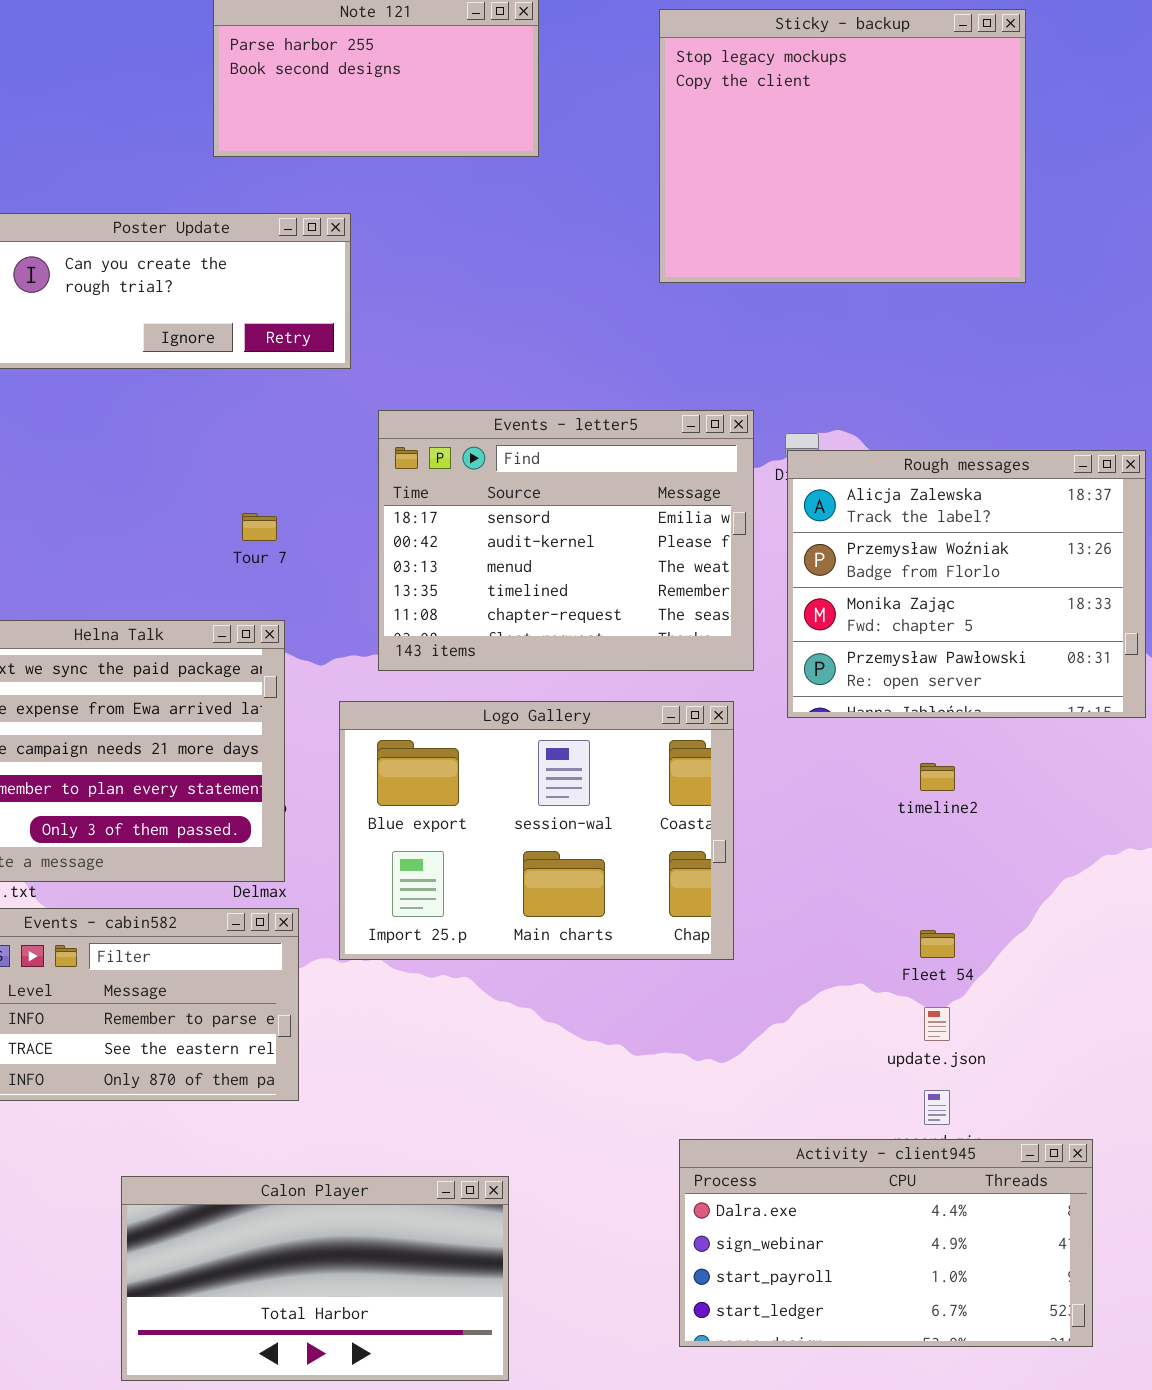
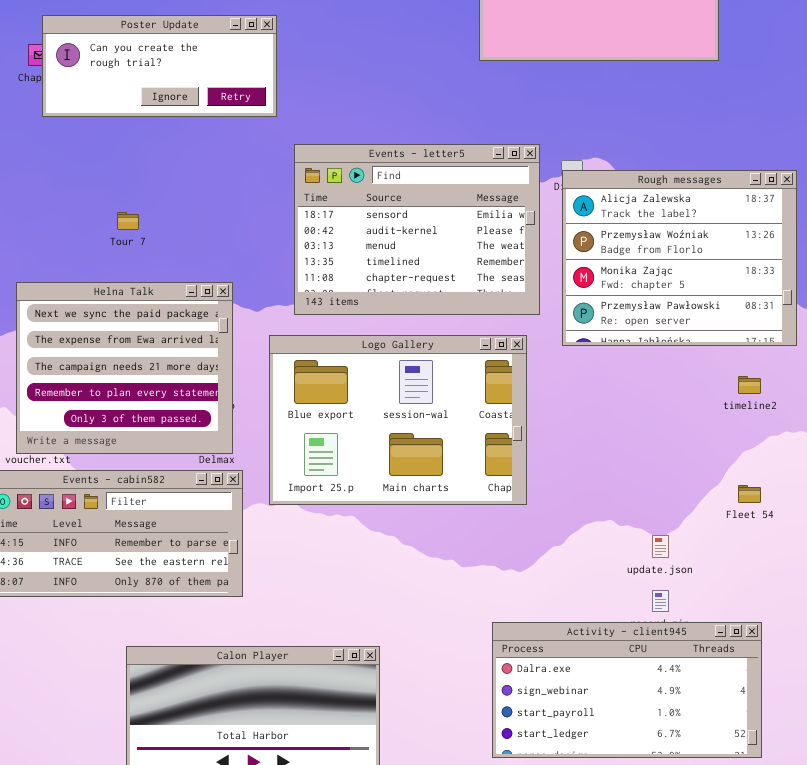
Tour 7: [242,513,277,541] -> [117,212,139,230], moved
timeline2: [920,763,955,791] -> [738,376,761,394], moved
Fleet 54: [920,930,955,958] -> [738,485,761,503], moved

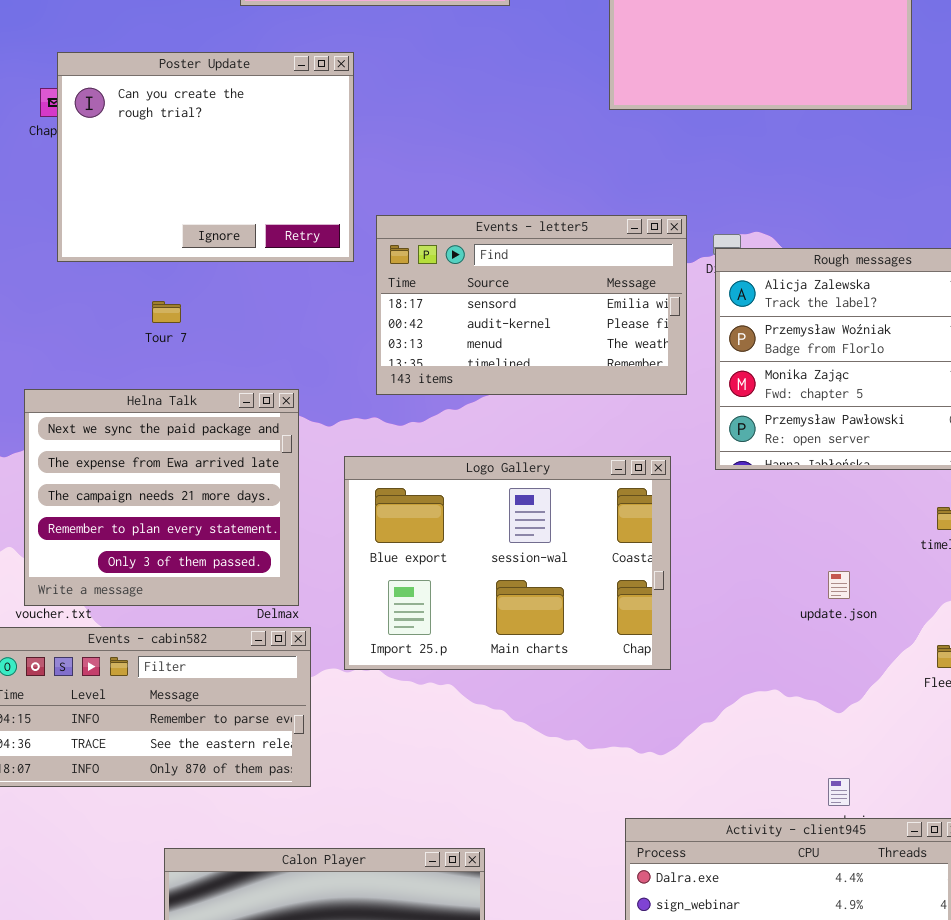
Poster Update: [42,15,277,117] -> [57,52,354,262], resized
Events - letter5: [294,144,540,315] -> [376,215,687,395], resized
update.json: [652,535,669,558] -> [828,571,850,599], moved

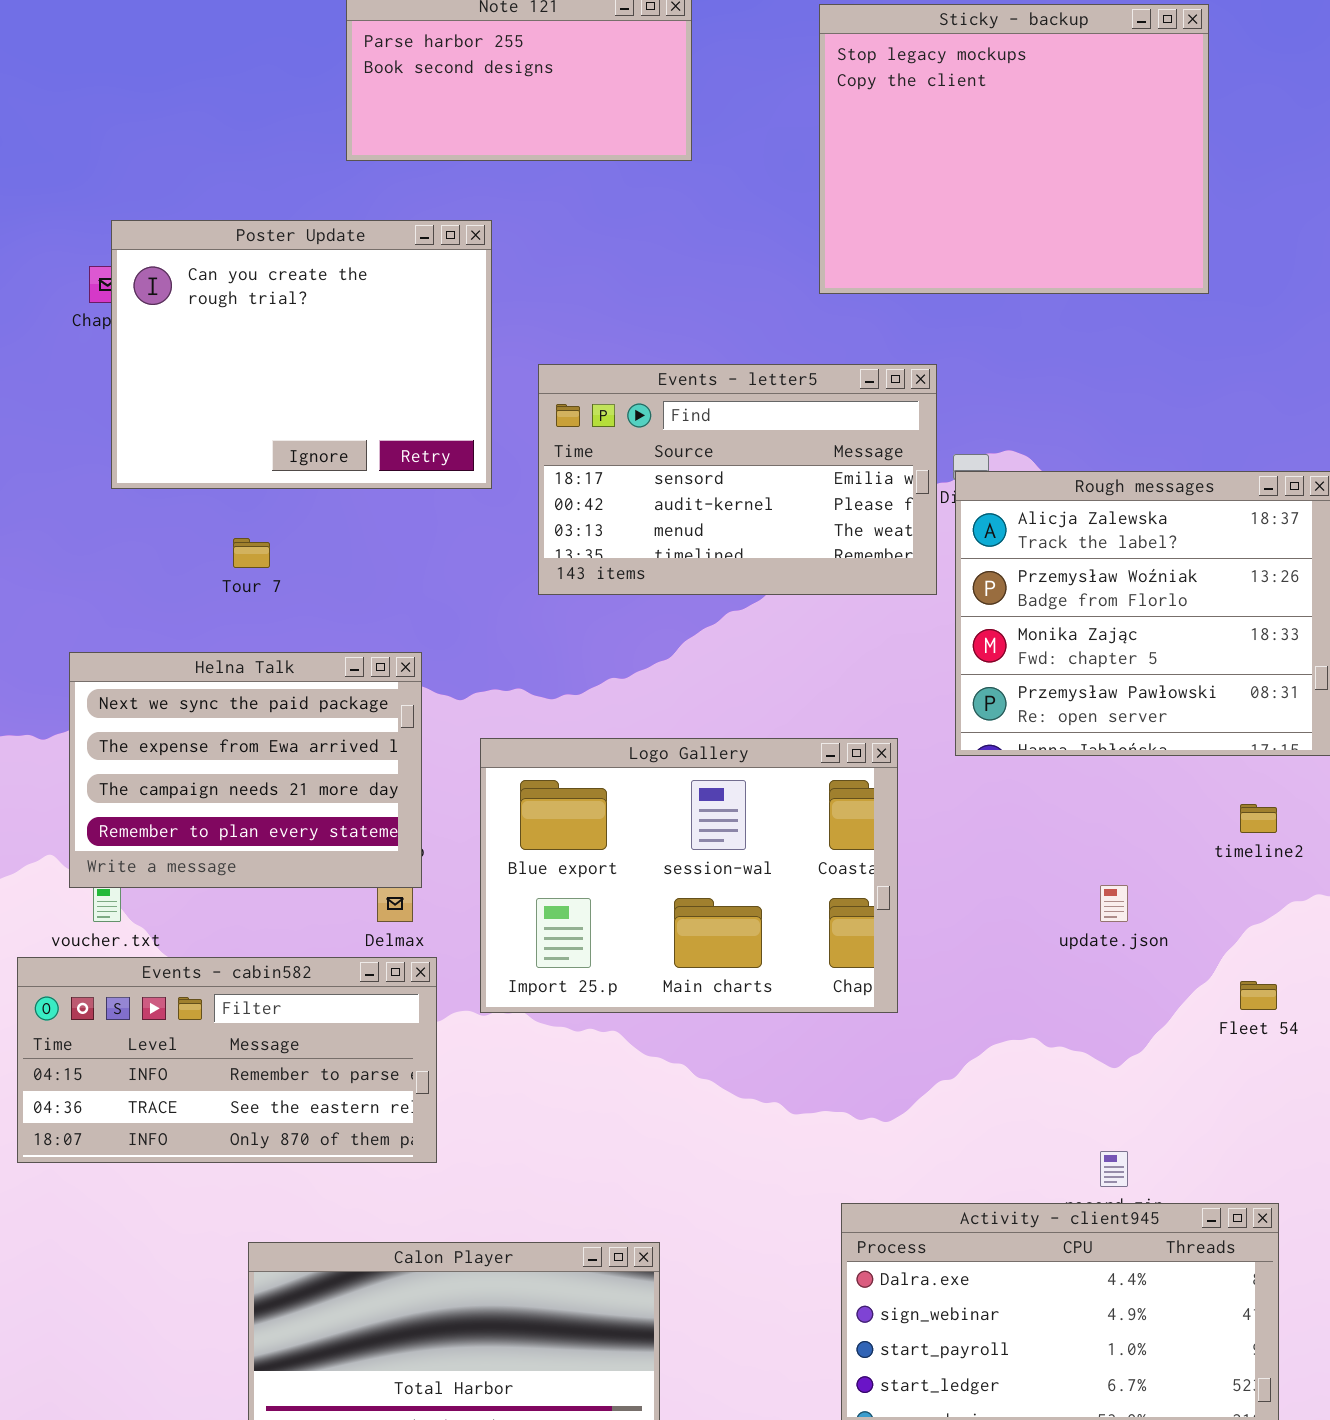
Events - letter5: [376,215,687,395] -> [538,364,937,595], moved
Helna Talk: [24,389,299,606] -> [69,652,422,888], resized

